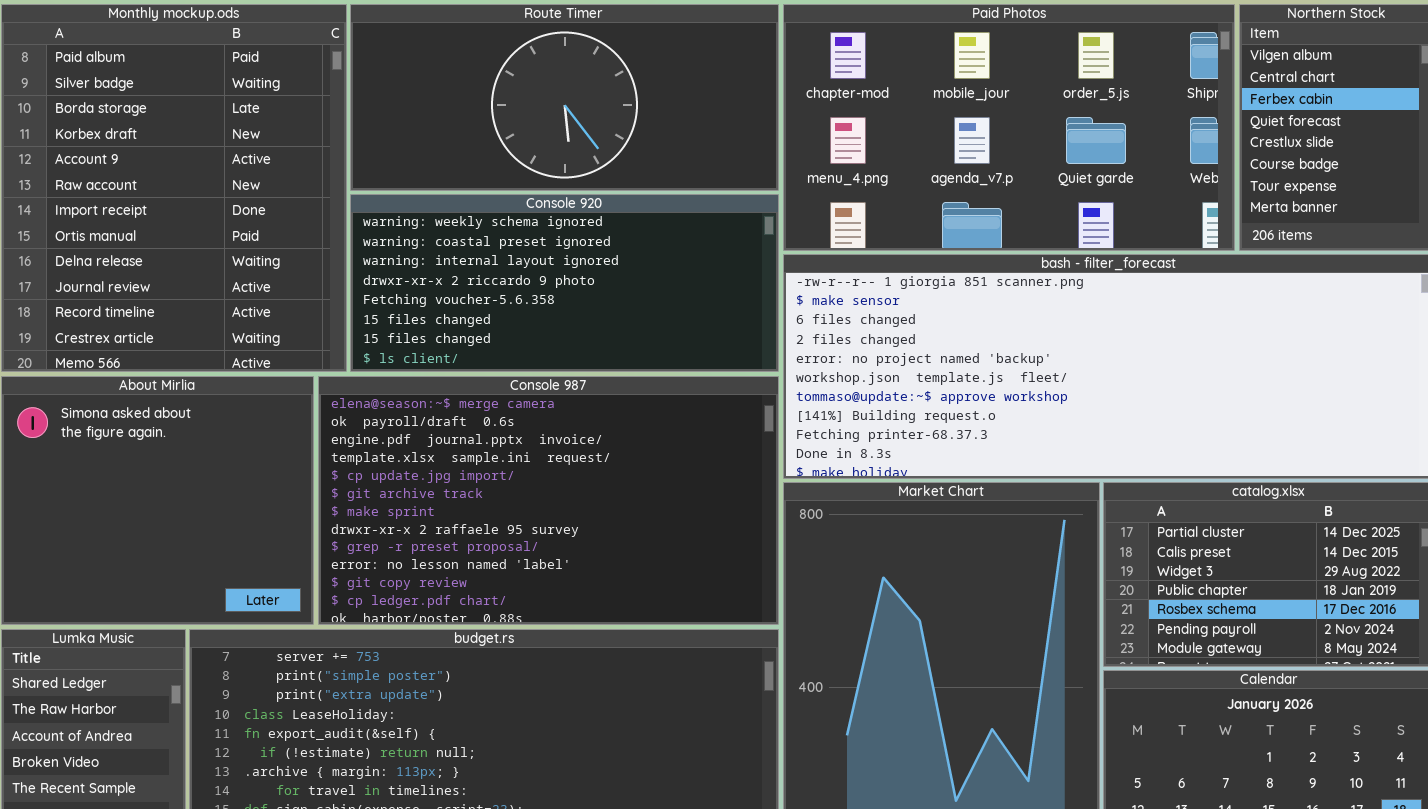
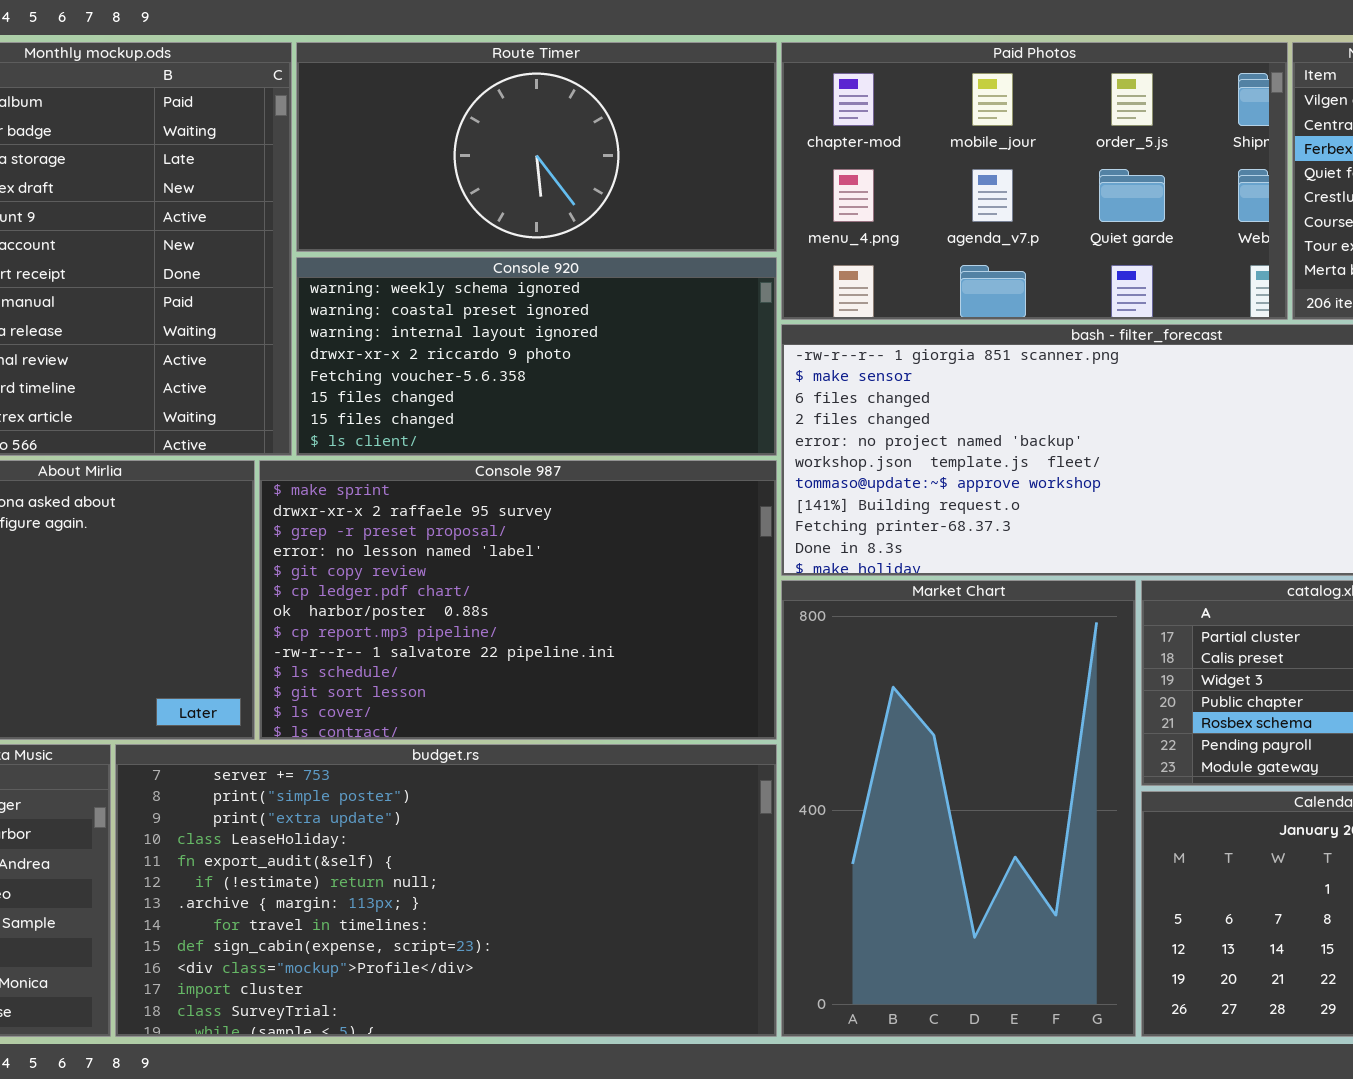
Console 987: [318,376,779,625] -> [259,460,777,740], scrolled down 6 rows

